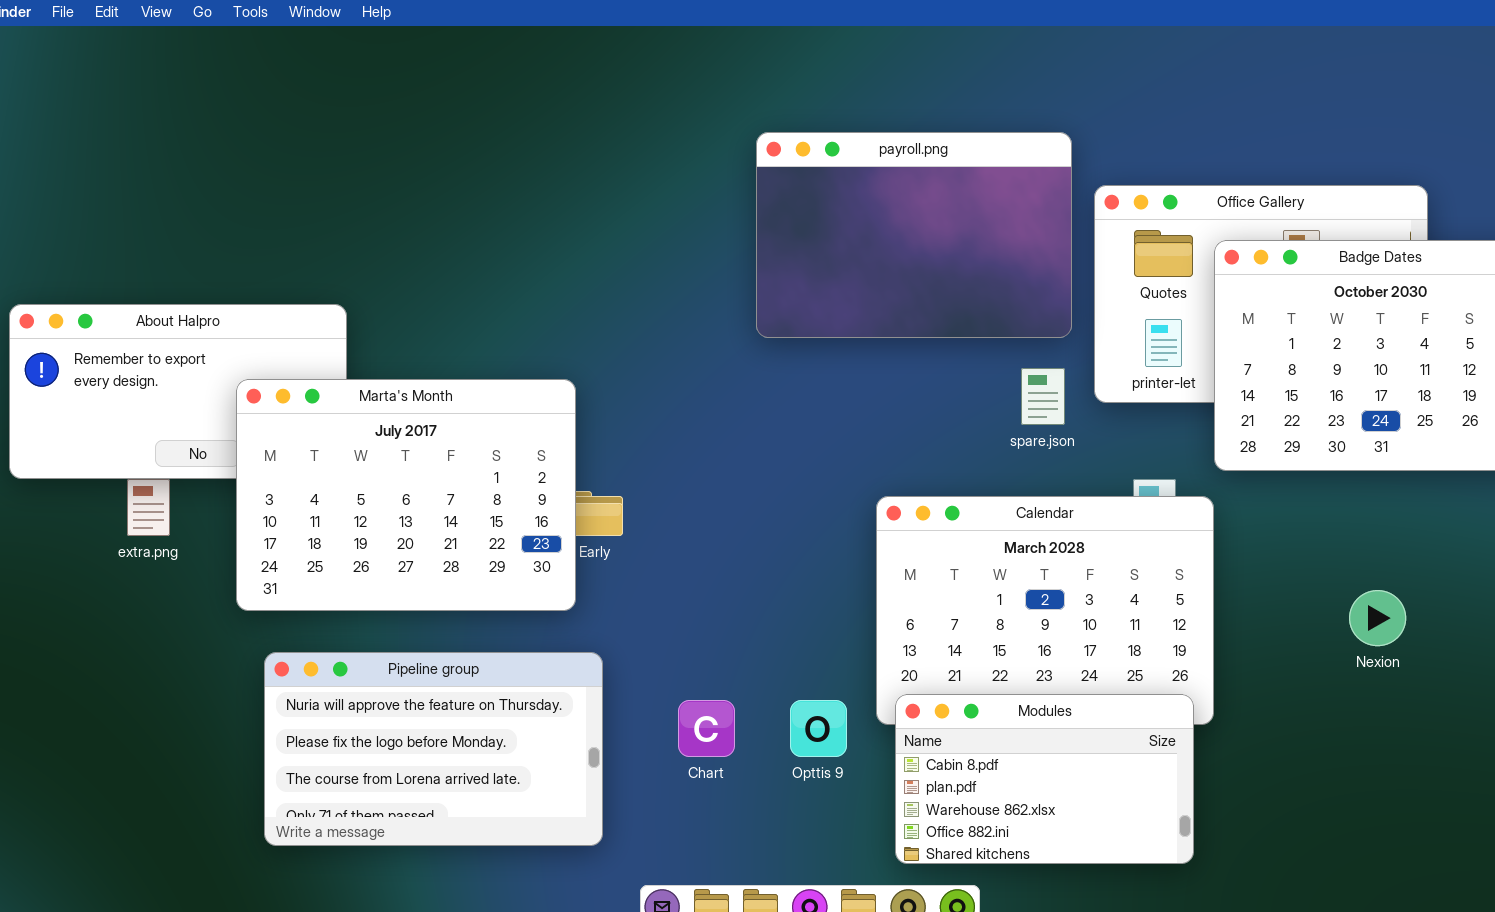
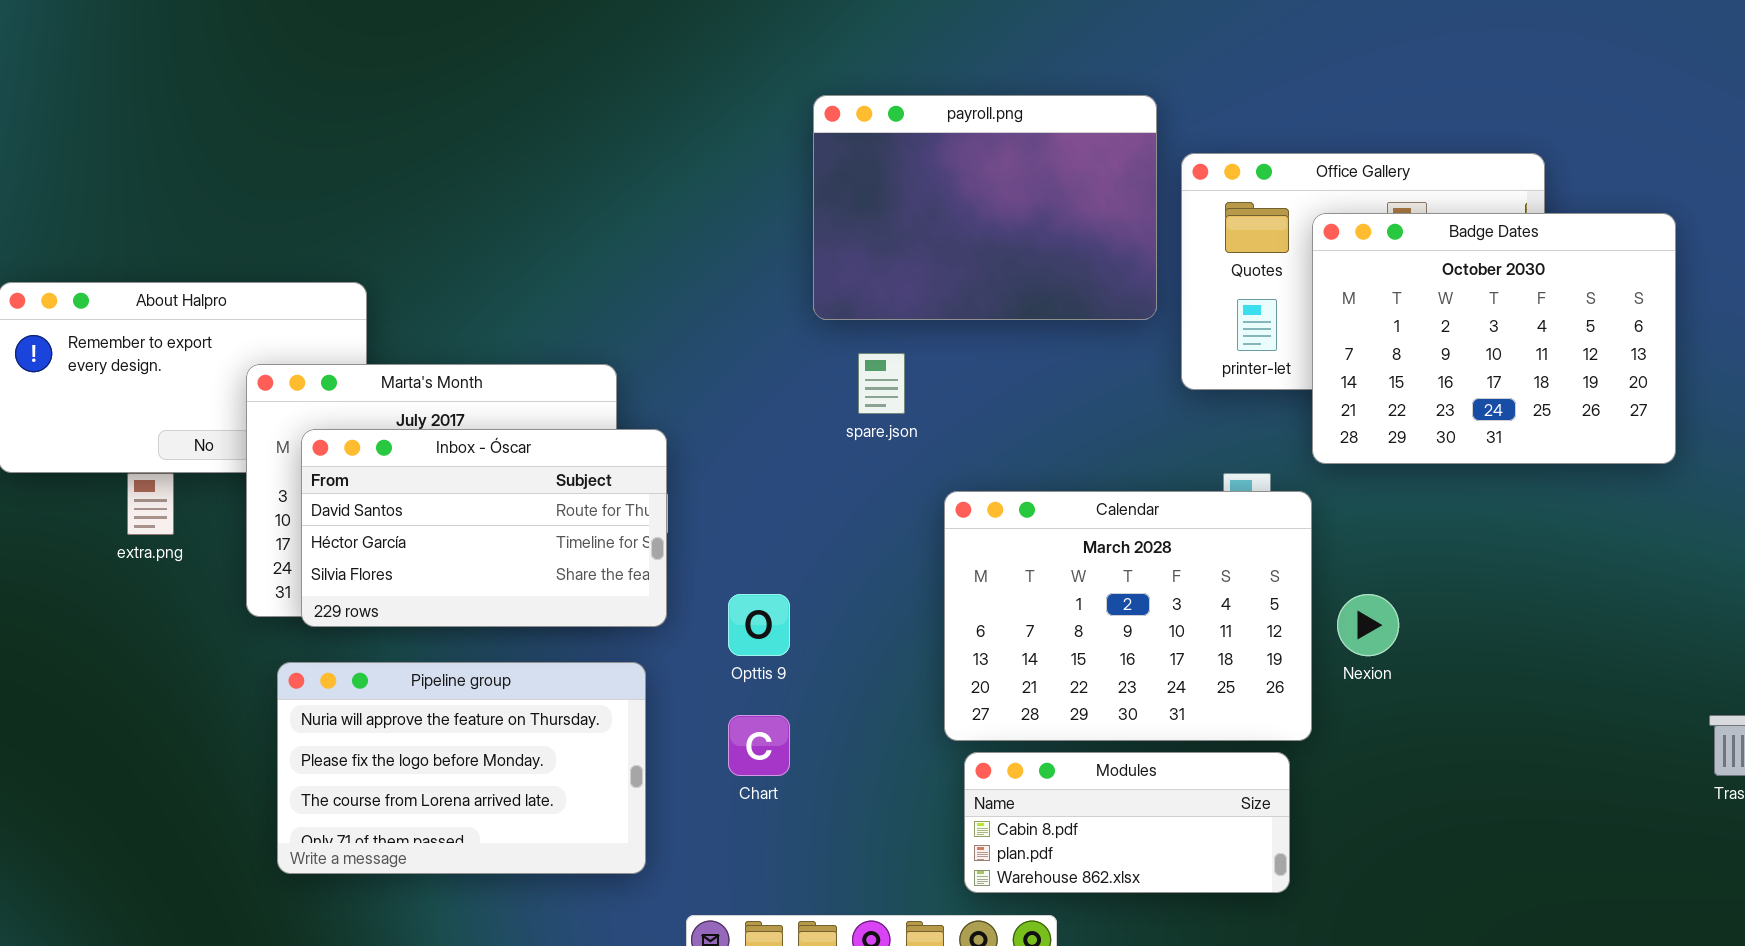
spare.json: [1021,368,1065,425] -> [858,353,905,414], moved
Inbox - Óscar: none -> [301,429,667,627], opened
Nexion: [1349,590,1406,646] -> [1337,594,1399,656], moved
Modules: [895,694,1194,864] -> [964,752,1290,893], resized
Opttis 9: [790,700,847,757] -> [728,594,790,656], moved

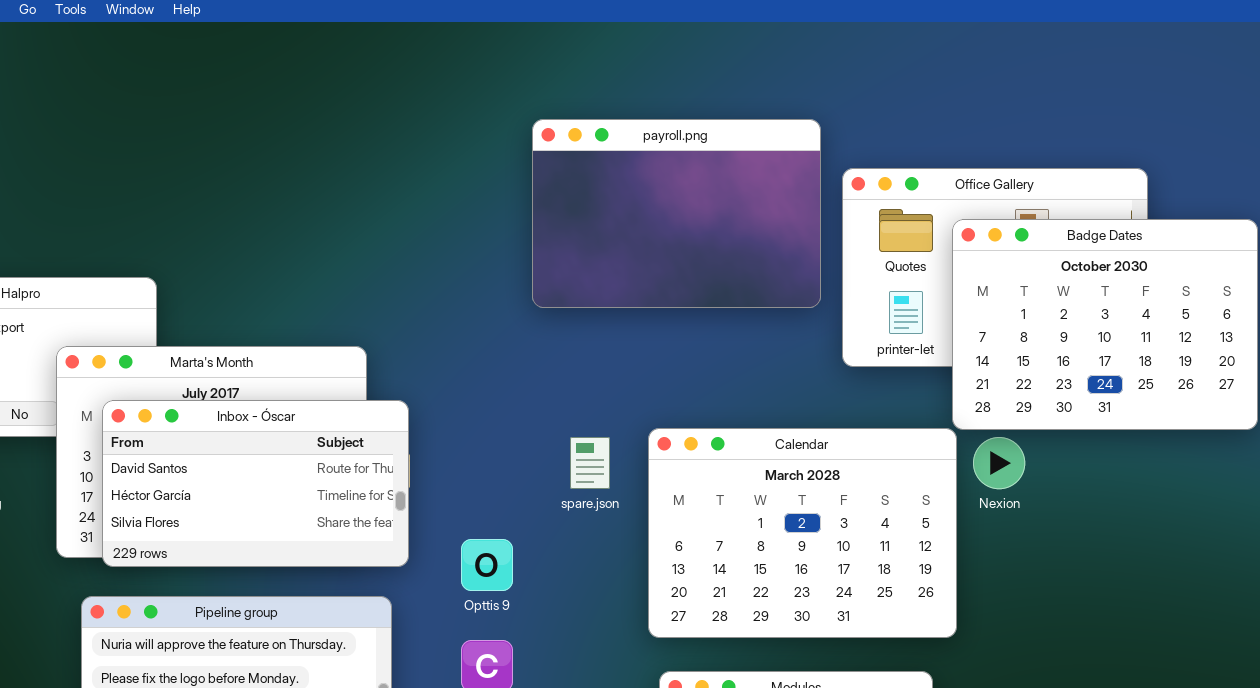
spare.json: [858,353,905,414] -> [570,437,610,489], moved
Calendar: [944,491,1312,741] -> [648,428,957,638], moved
Nexion: [1337,594,1399,656] -> [973,437,1025,489], moved

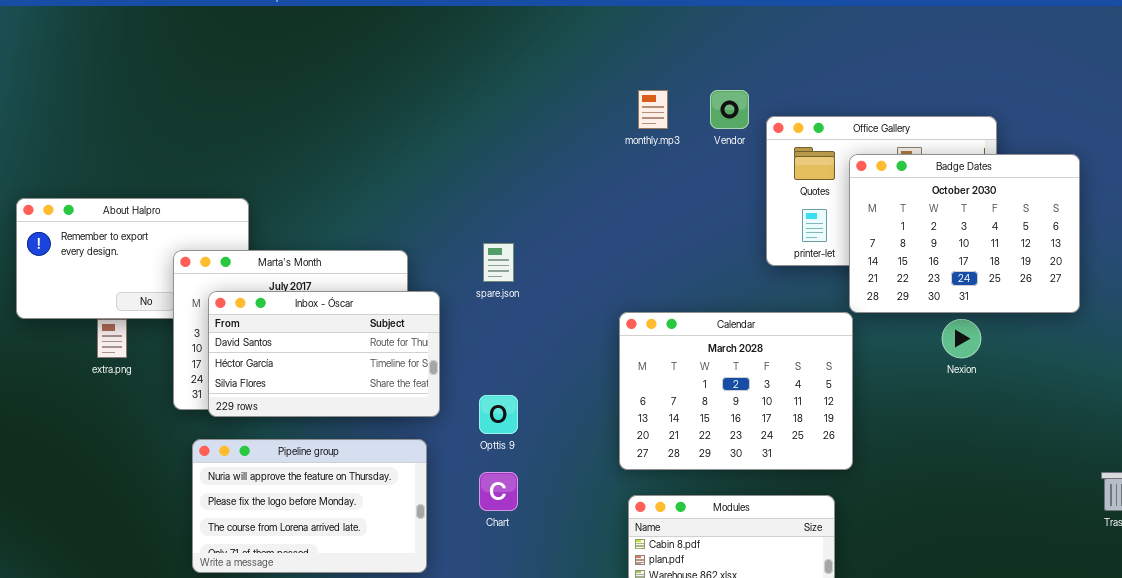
payroll.png: [532,119,821,308] -> none, closed
spare.json: [570,437,610,489] -> [483,243,514,282], moved
Nexion: [973,437,1025,489] -> [942,319,981,358], moved

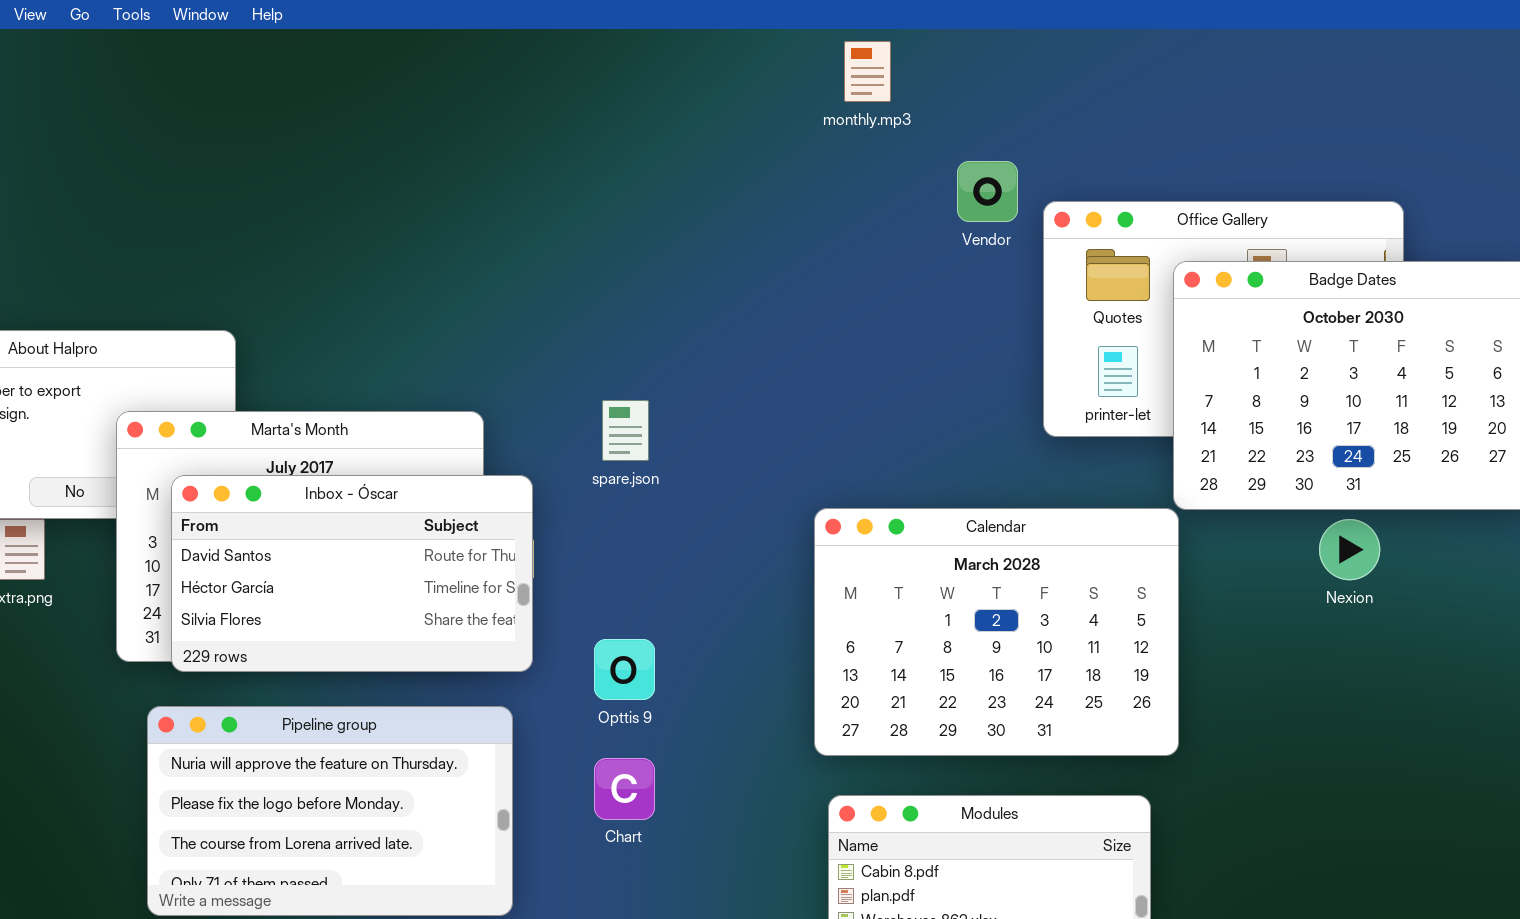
monthly.mp3: [638,90,668,129] -> [844,41,891,102], moved

